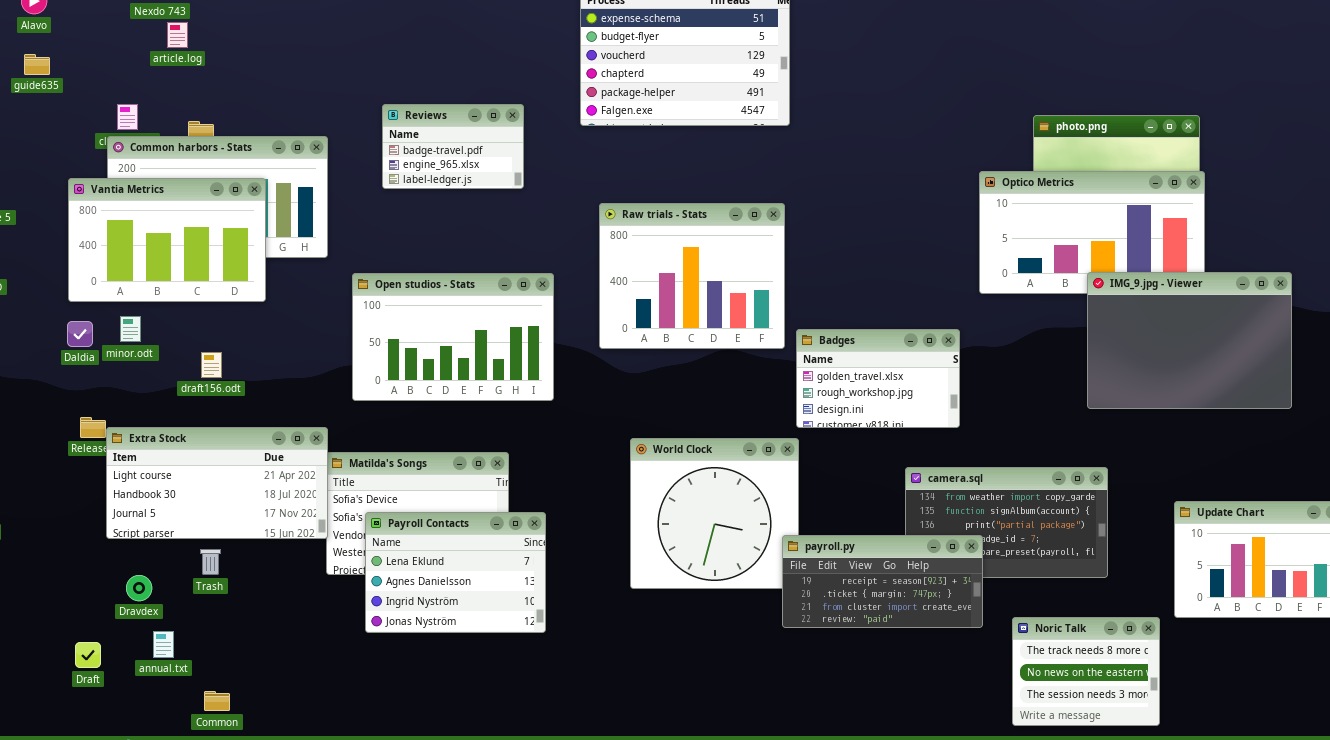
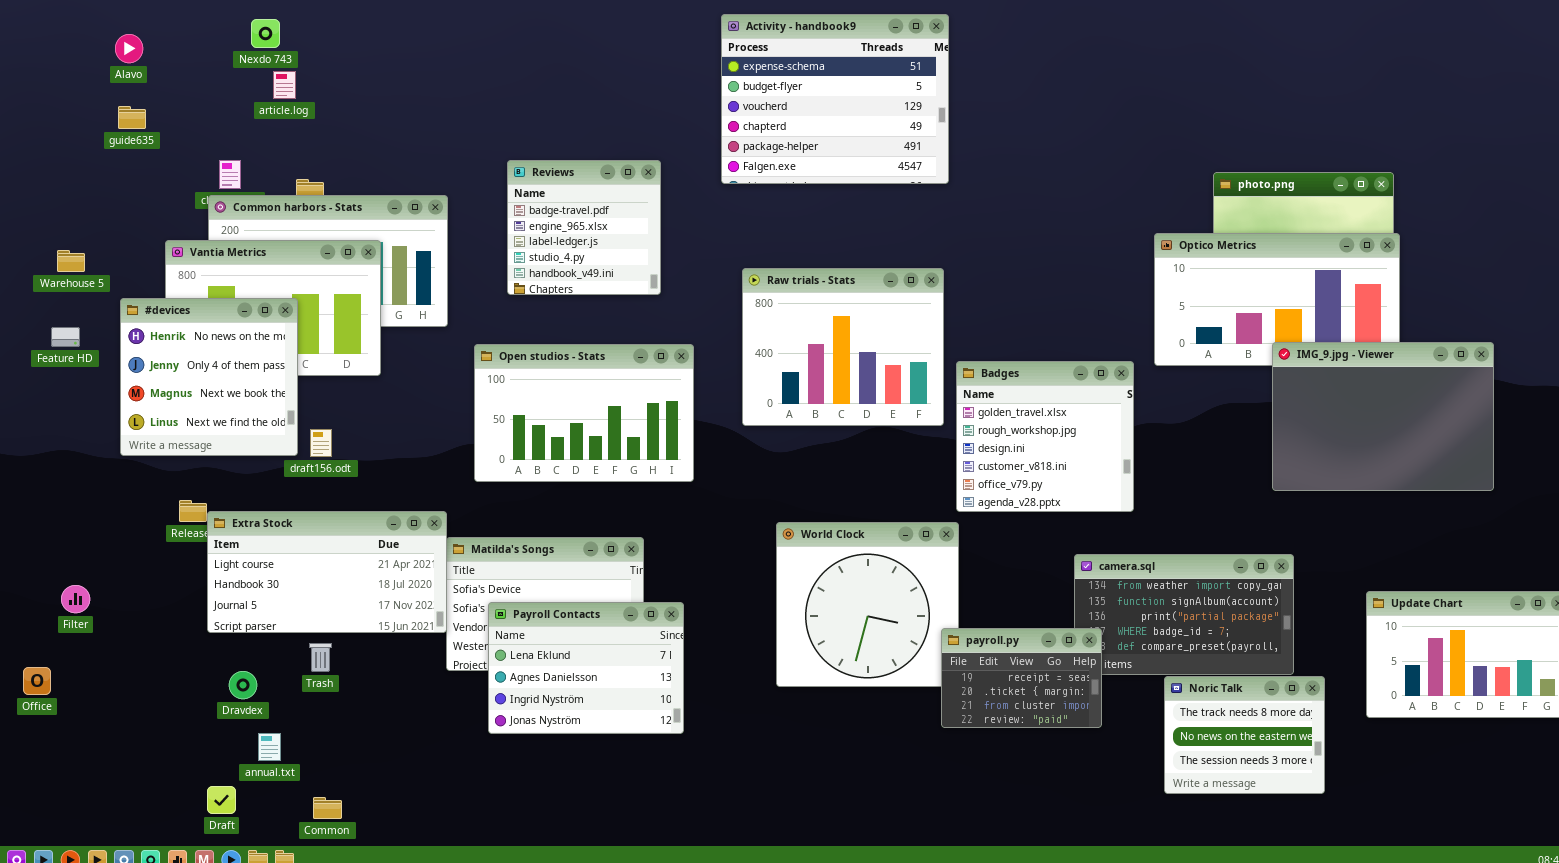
Reviews: [382,104,524,189] -> [507,160,661,295], resized
#devices: none -> [120,298,298,456], opened
Badges: [796,329,960,428] -> [956,361,1134,512], resized
payroll.py: [782,535,983,628] -> [941,628,1102,728], resized
Noric Talk: [1012,617,1160,726] -> [1164,676,1325,794], moved
Draft: [75,642,101,668] -> [207,786,236,814], moved

